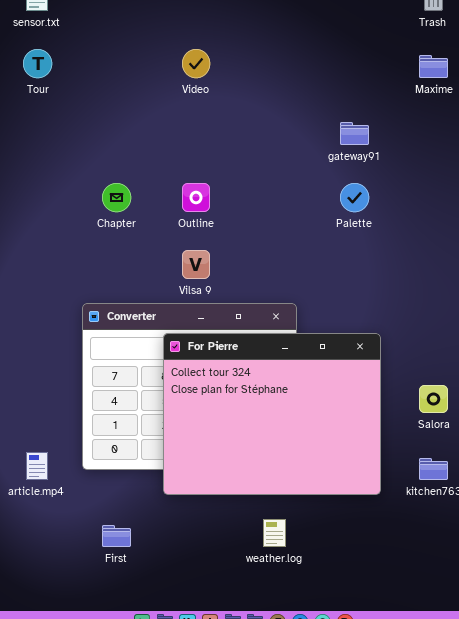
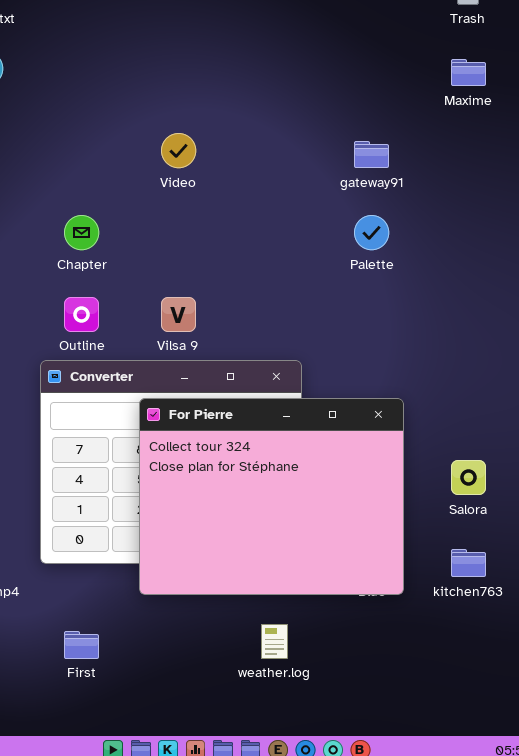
Video: [182,49,210,78] -> [161,133,196,168], moved
Outline: [182,183,210,212] -> [64,297,99,332], moved

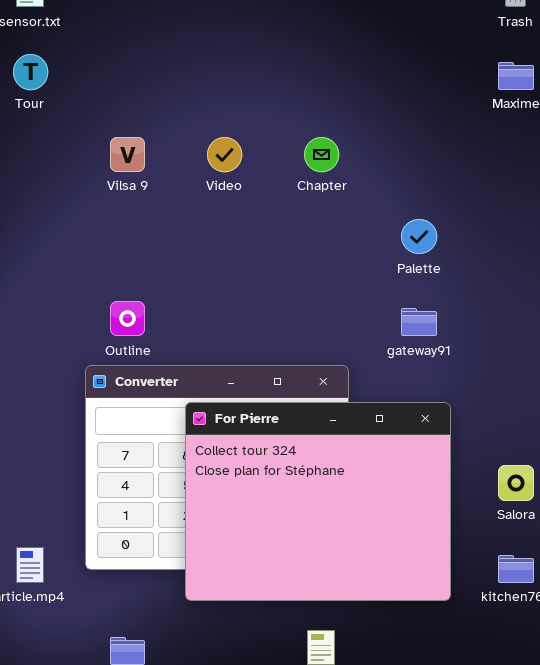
gateway91: [354,141,389,168] -> [401,308,437,336], moved
Chapter: [64,215,99,250] -> [304,137,339,172], moved
Vilsa 9: [161,297,196,332] -> [110,137,145,172], moved

